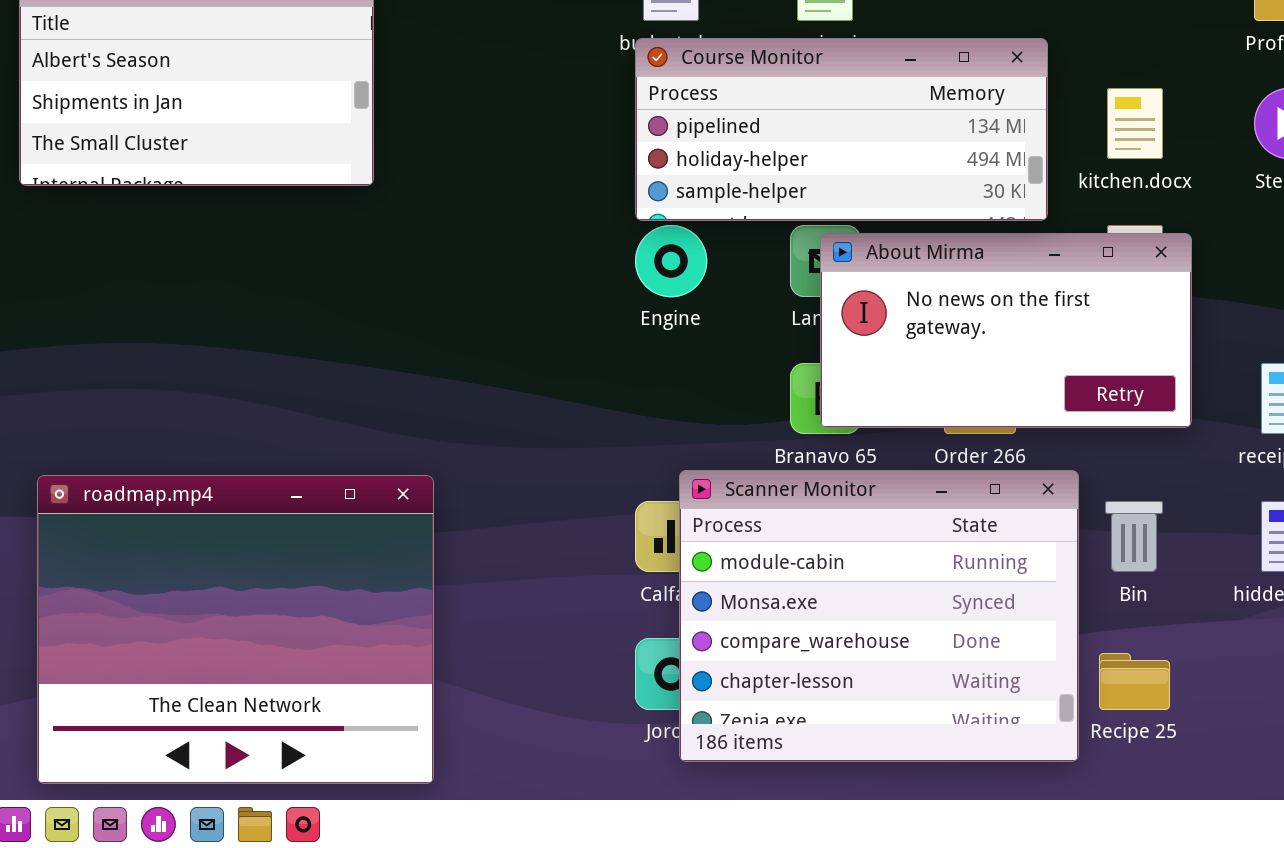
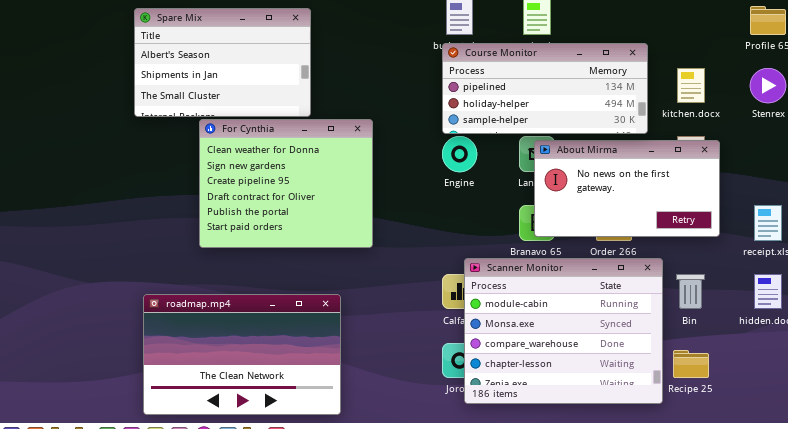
For Cynthia: none -> [199,119,373,248], opened
roadmap.mp4: [37,475,434,784] -> [143,294,341,415], resized

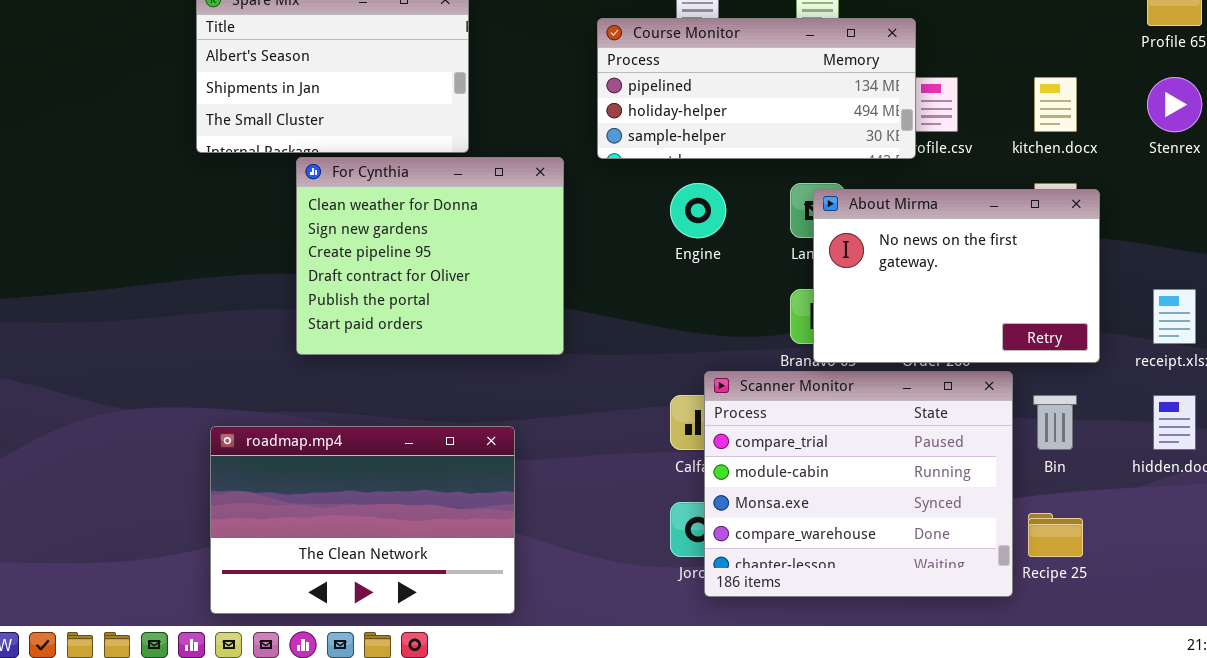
Course Monitor: [442,43,648,134] -> [597,18,916,159], moved
About Mirma: [534,140,720,237] -> [813,189,1100,363], resized
Scanner Monitor: [464,258,663,404] -> [704,371,1013,597], scrolled up 1 row

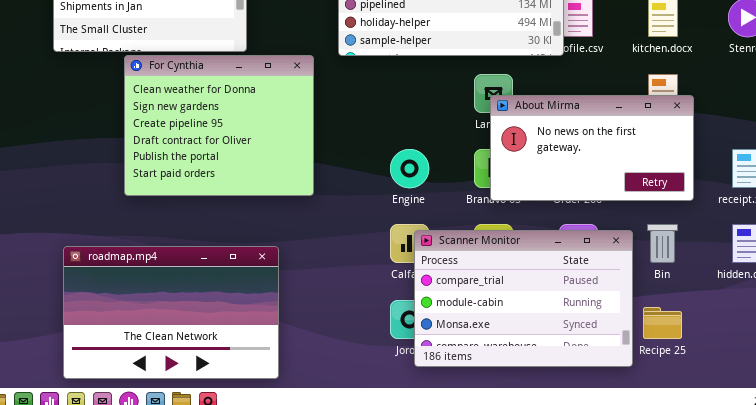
Engine: [670,183,726,238] -> [390,149,429,188], moved
About Mirma: [813,189,1100,363] -> [490,95,694,201], resized
Scanner Monitor: [704,371,1013,597] -> [414,230,633,367], resized

